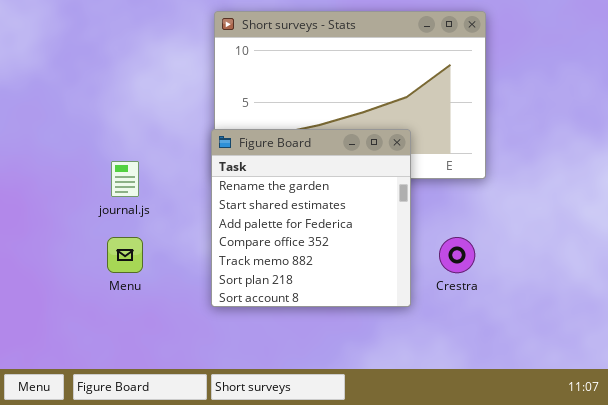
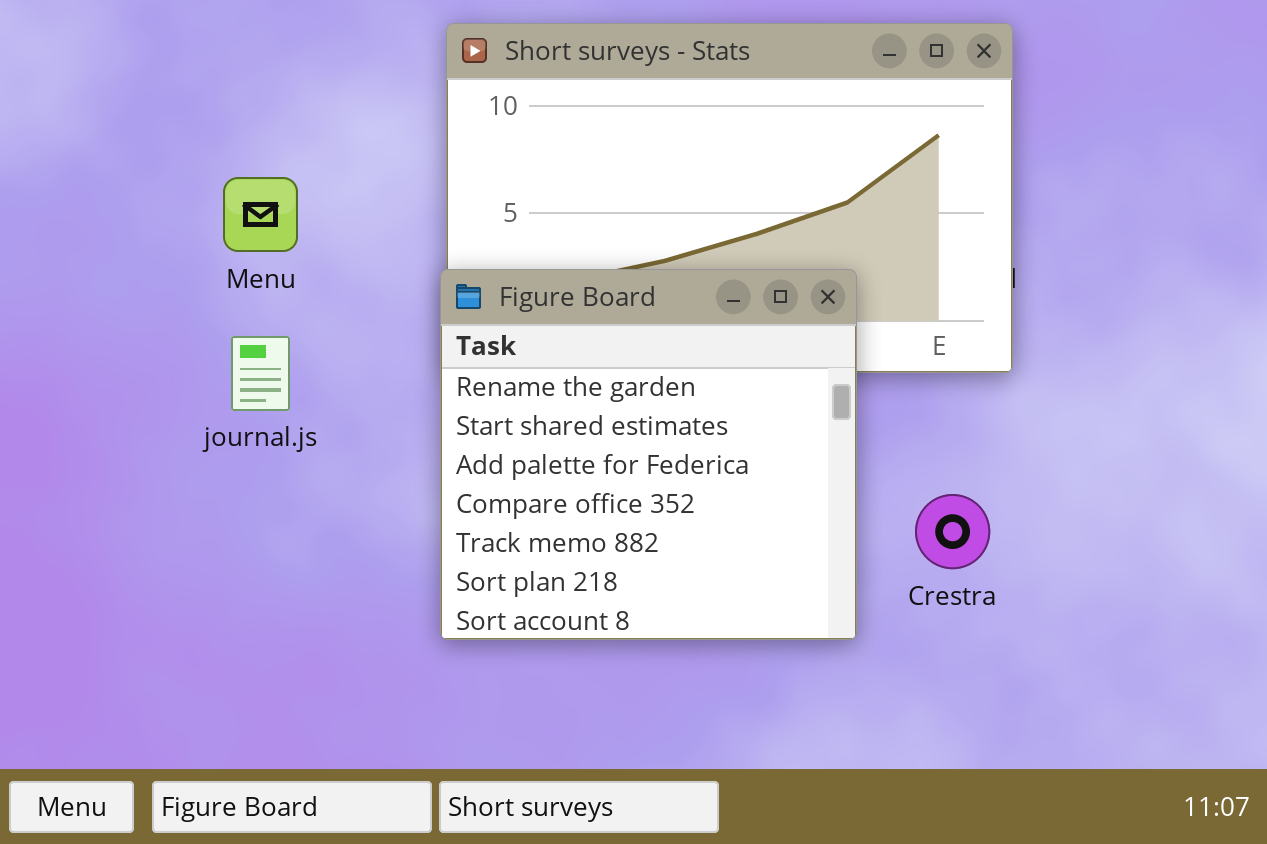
Menu: [107,237,143,273] -> [223,177,298,252], moved

